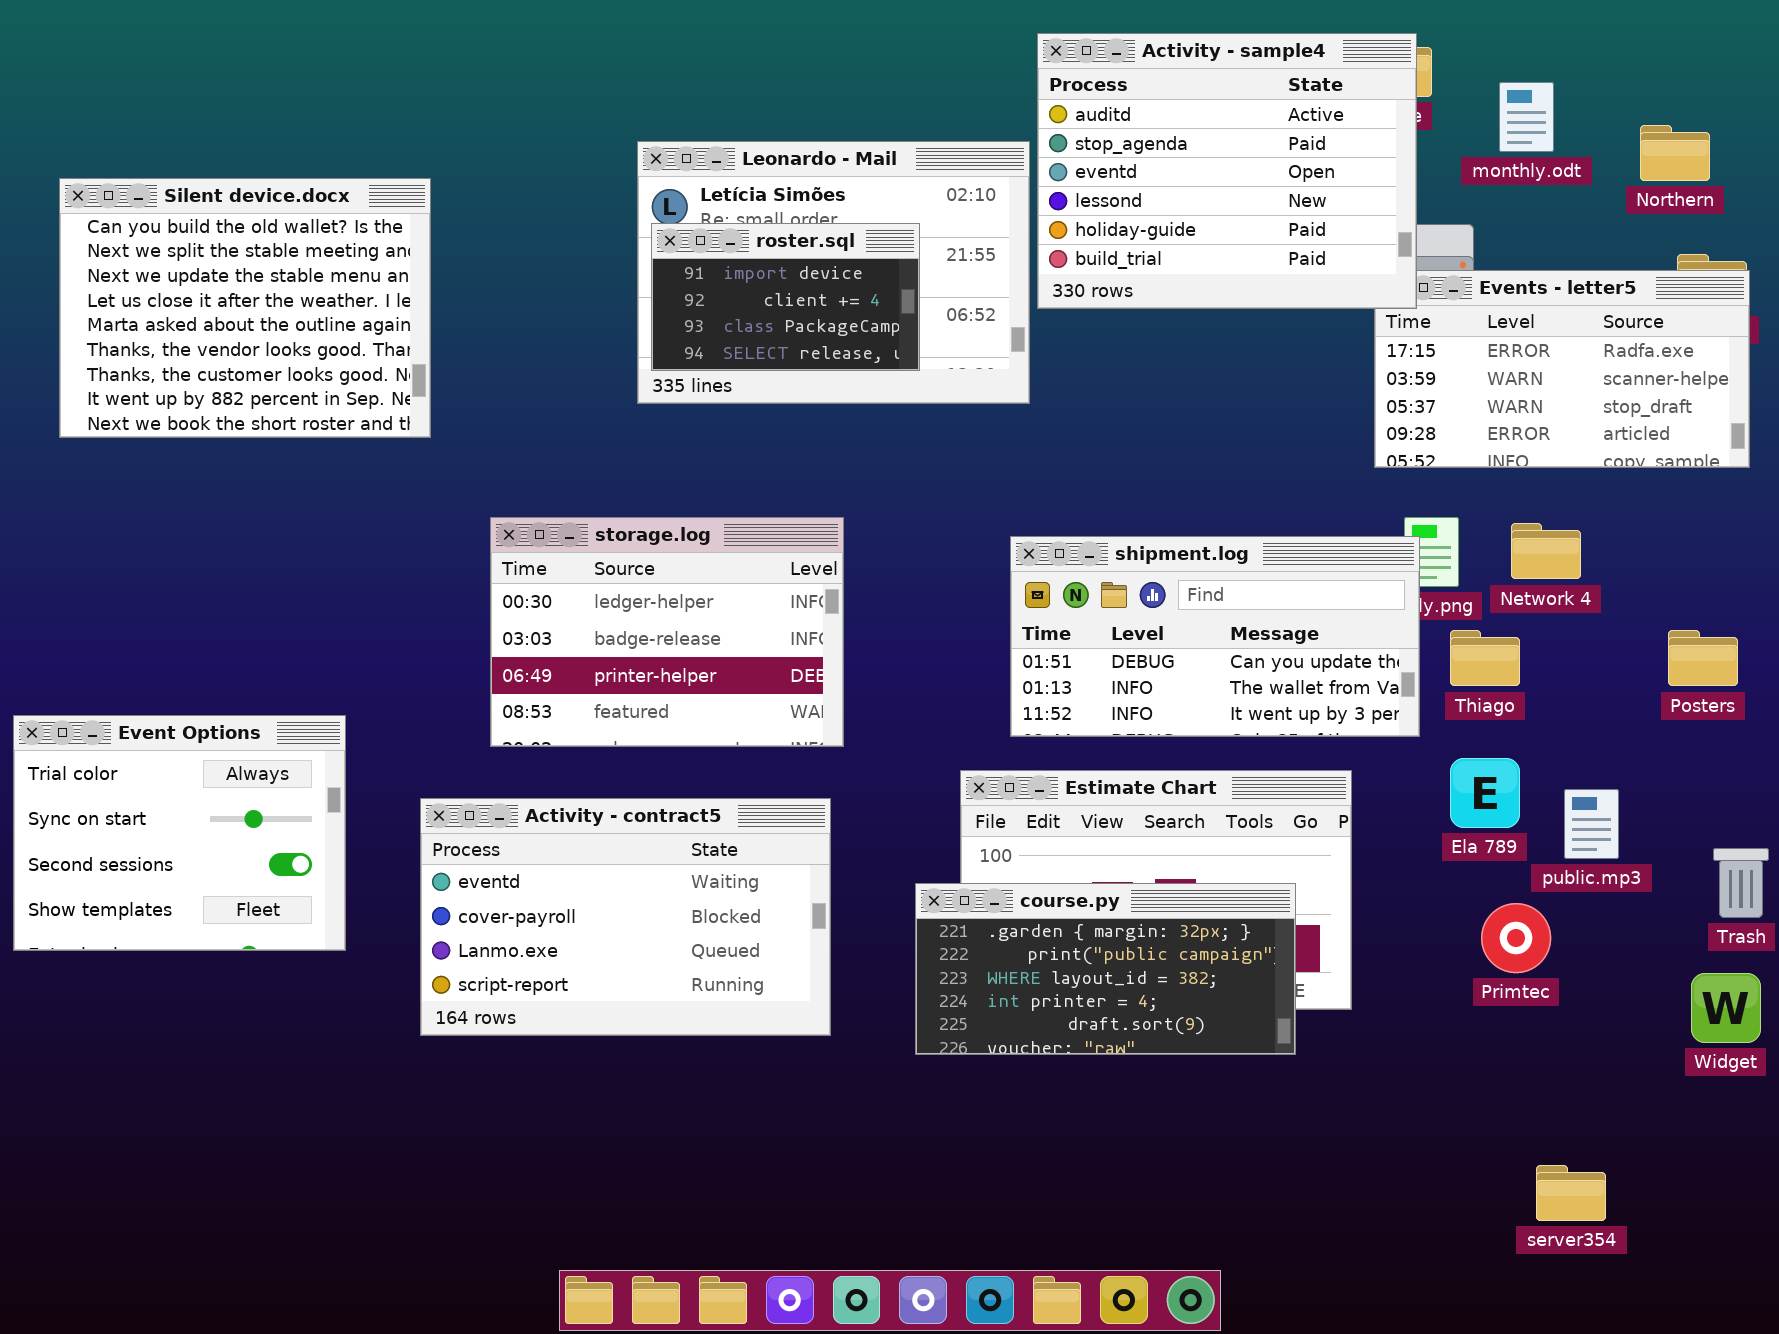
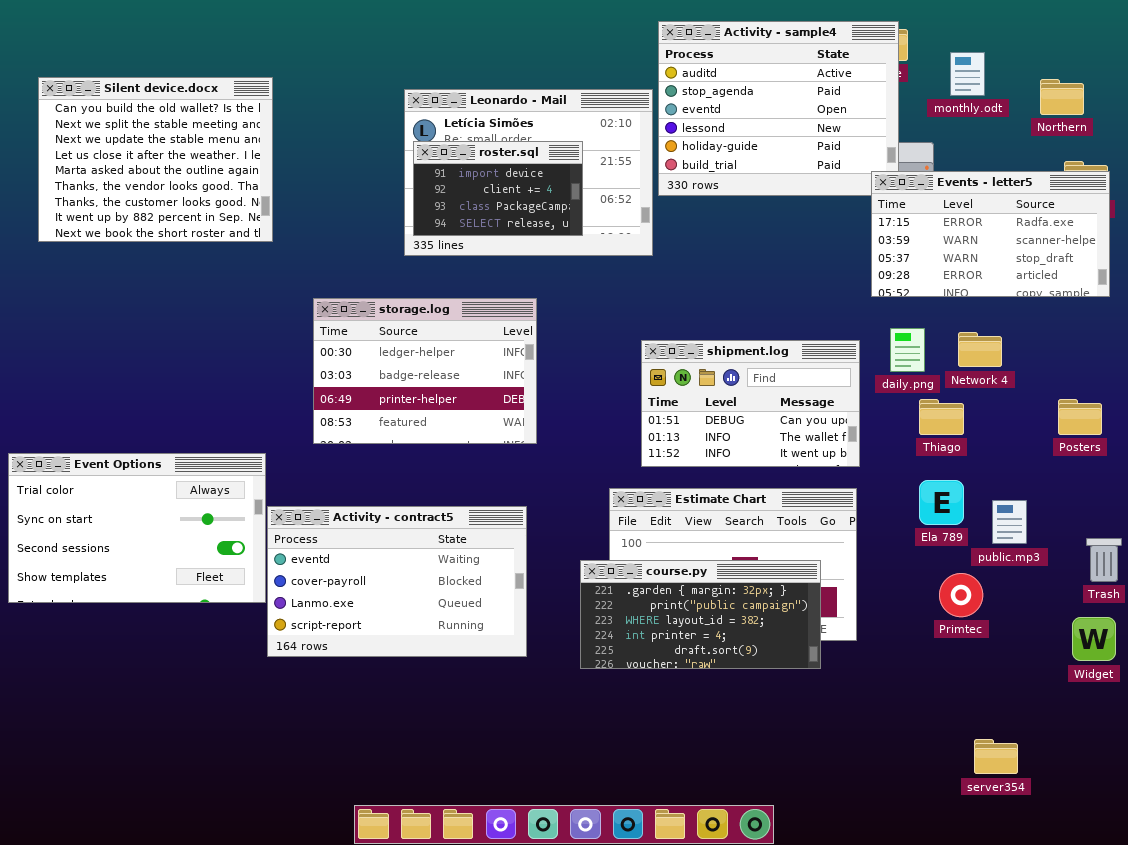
Silent device.docx: [59,178,431,438] -> [38,77,273,242], moved
Events - letter5: [1374,270,1750,468] -> [871,171,1110,297], raised
storage.log: [490,517,844,747] -> [313,298,537,444], moved
shipment.log: [1010,536,1420,737] -> [641,340,860,467], resized
Event Options: [13,715,346,951] -> [8,453,266,603], resized

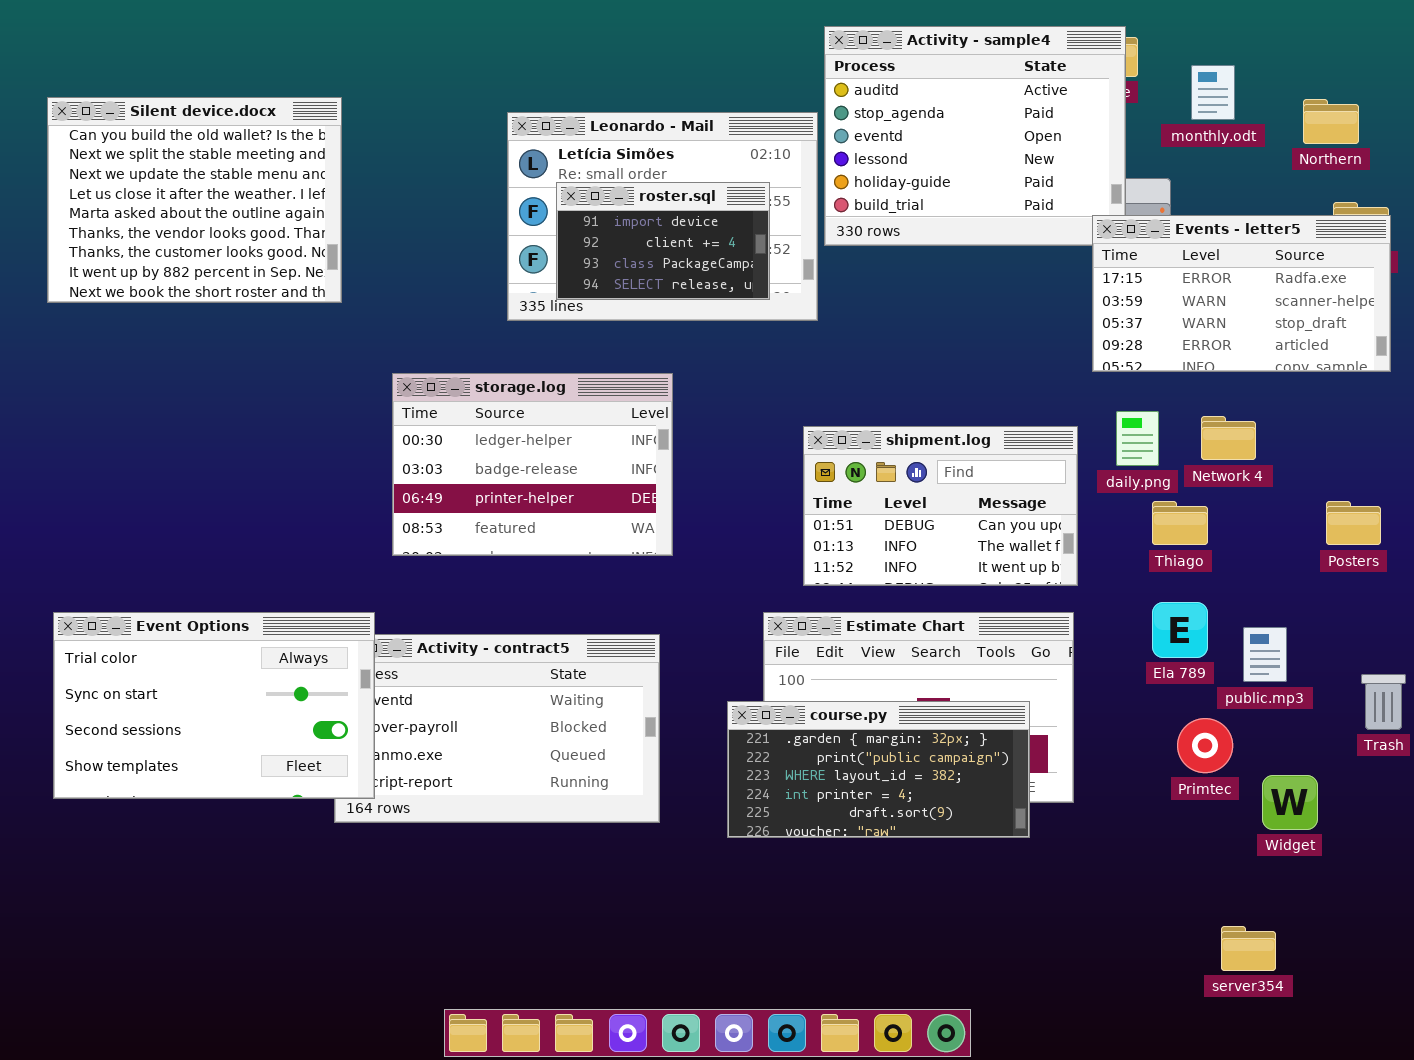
roster.sql: [413,141,583,236] -> [556,182,770,300], moved
Event Options: [8,453,266,603] -> [53,612,375,799], moved
Widget: [1072,617,1116,661] -> [1262,775,1318,830], moved

